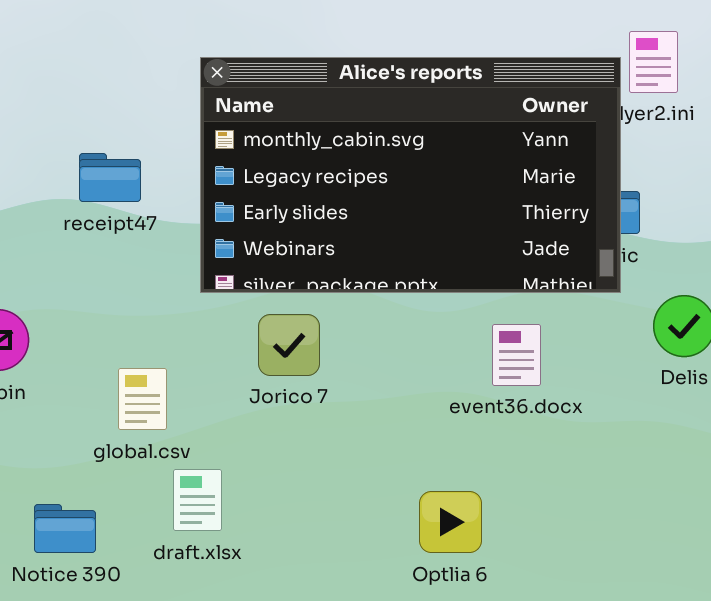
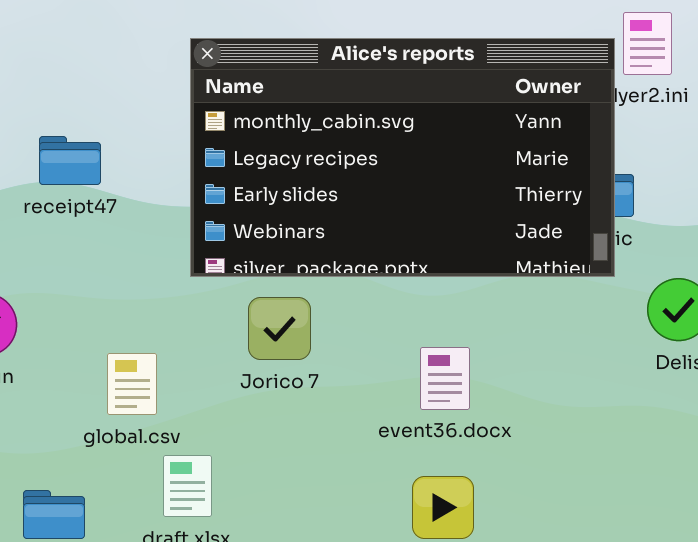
receipt47: [79,153,141,202] -> [39,136,101,185], moved
event36.docx: [492,324,541,386] -> [420,347,470,410], moved

